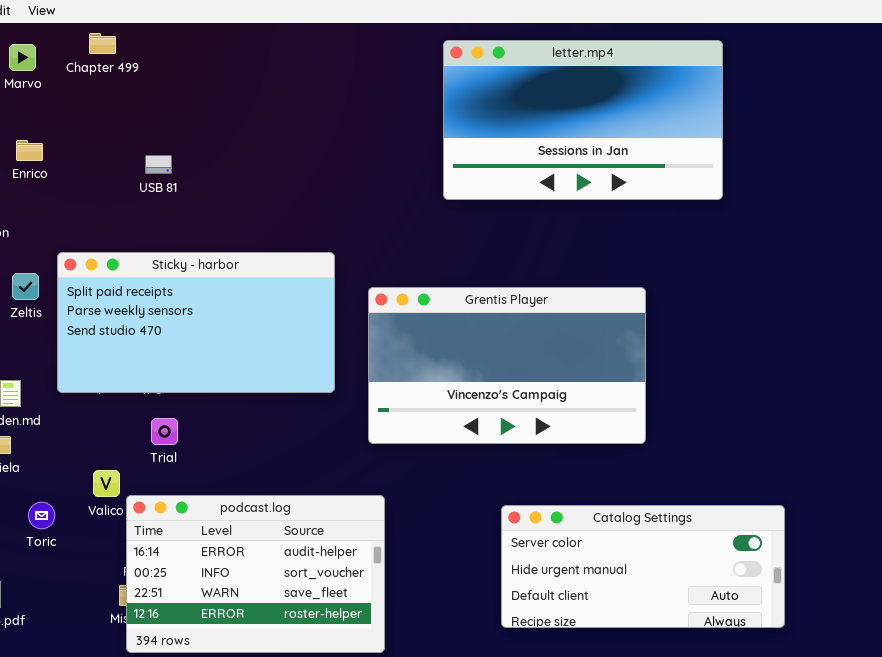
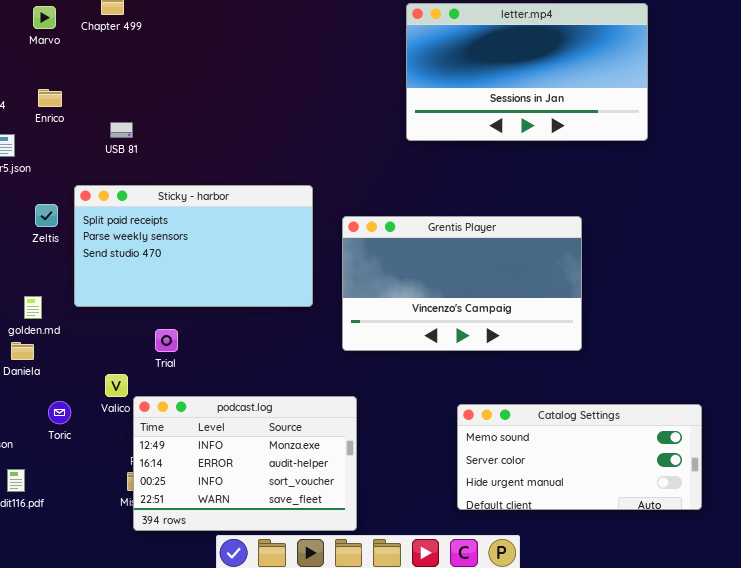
USB 81: [145,155,172,174] -> [110,122,133,138], moved
podcast.log: [126,495,385,653] -> [133,396,357,531], scrolled up 1 row
Catalog Settings: [501,505,785,628] -> [457,404,702,510], scrolled up 1 row

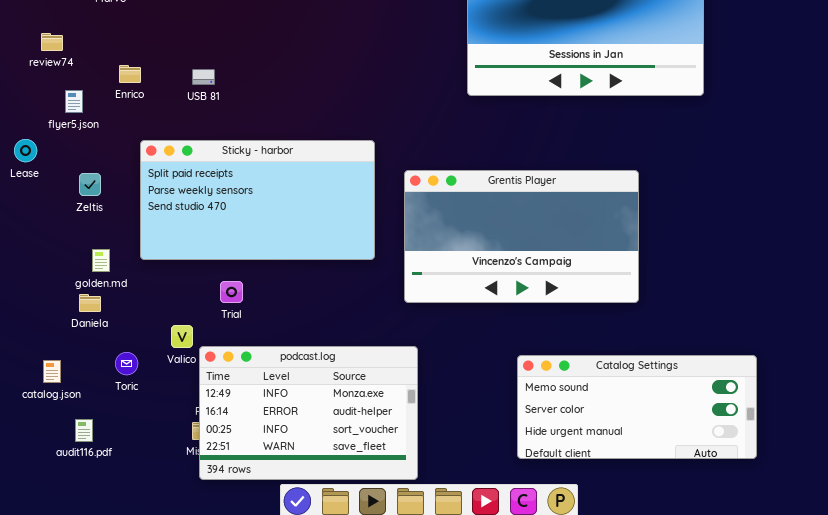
Enrico: [38,89,62,107] -> [119,65,141,83], moved
USB 81: [110,122,133,138] -> [192,69,215,85], moved
Zeltis: [35,204,58,227] -> [79,173,101,196], moved

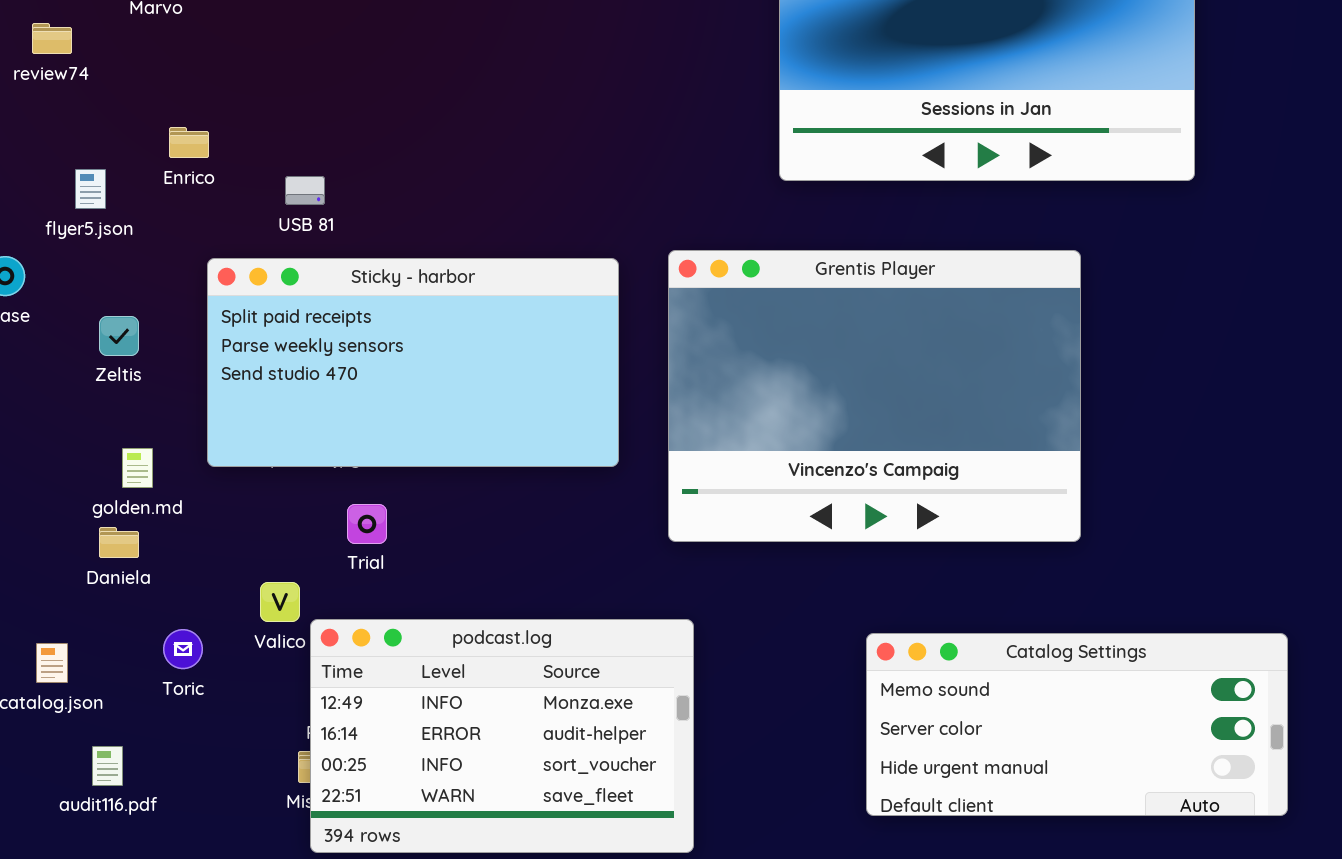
review74: [41,33,63,51] -> [32,23,72,54], moved
USB 81: [192,69,215,85] -> [285,176,325,205], moved
Grentis Player: [404,170,639,303] -> [668,250,1081,542], resized

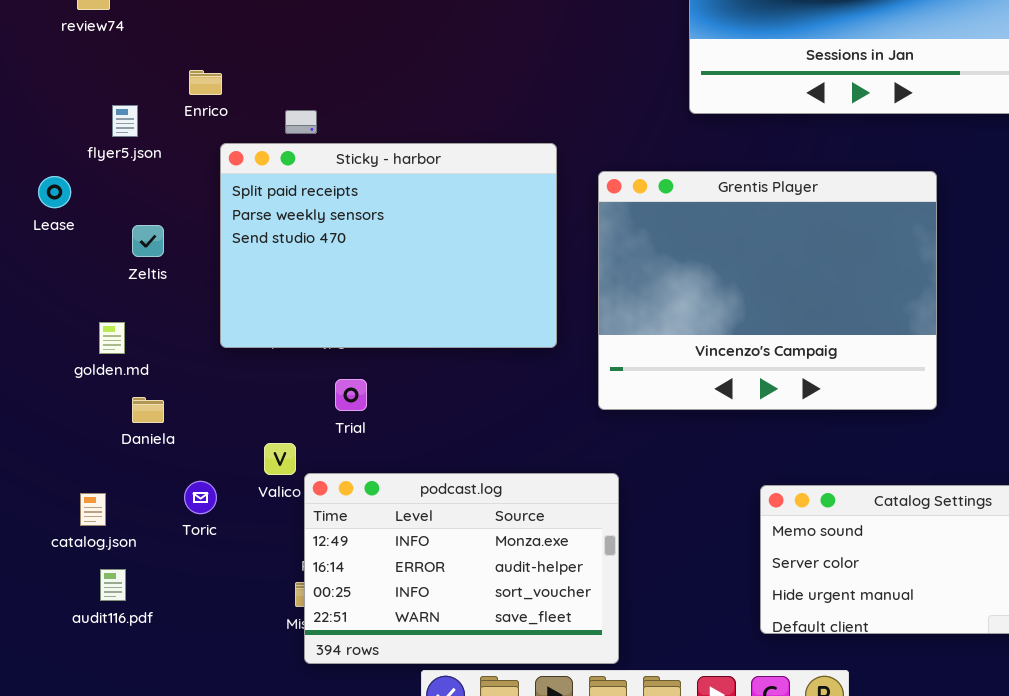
Sticky - harbor: [207,258,619,467] -> [220,143,557,348], resized
golden.md: [122,448,153,488] -> [99,322,125,354], moved
audit116.pdf: [92,746,123,786] -> [100,569,126,601], moved

